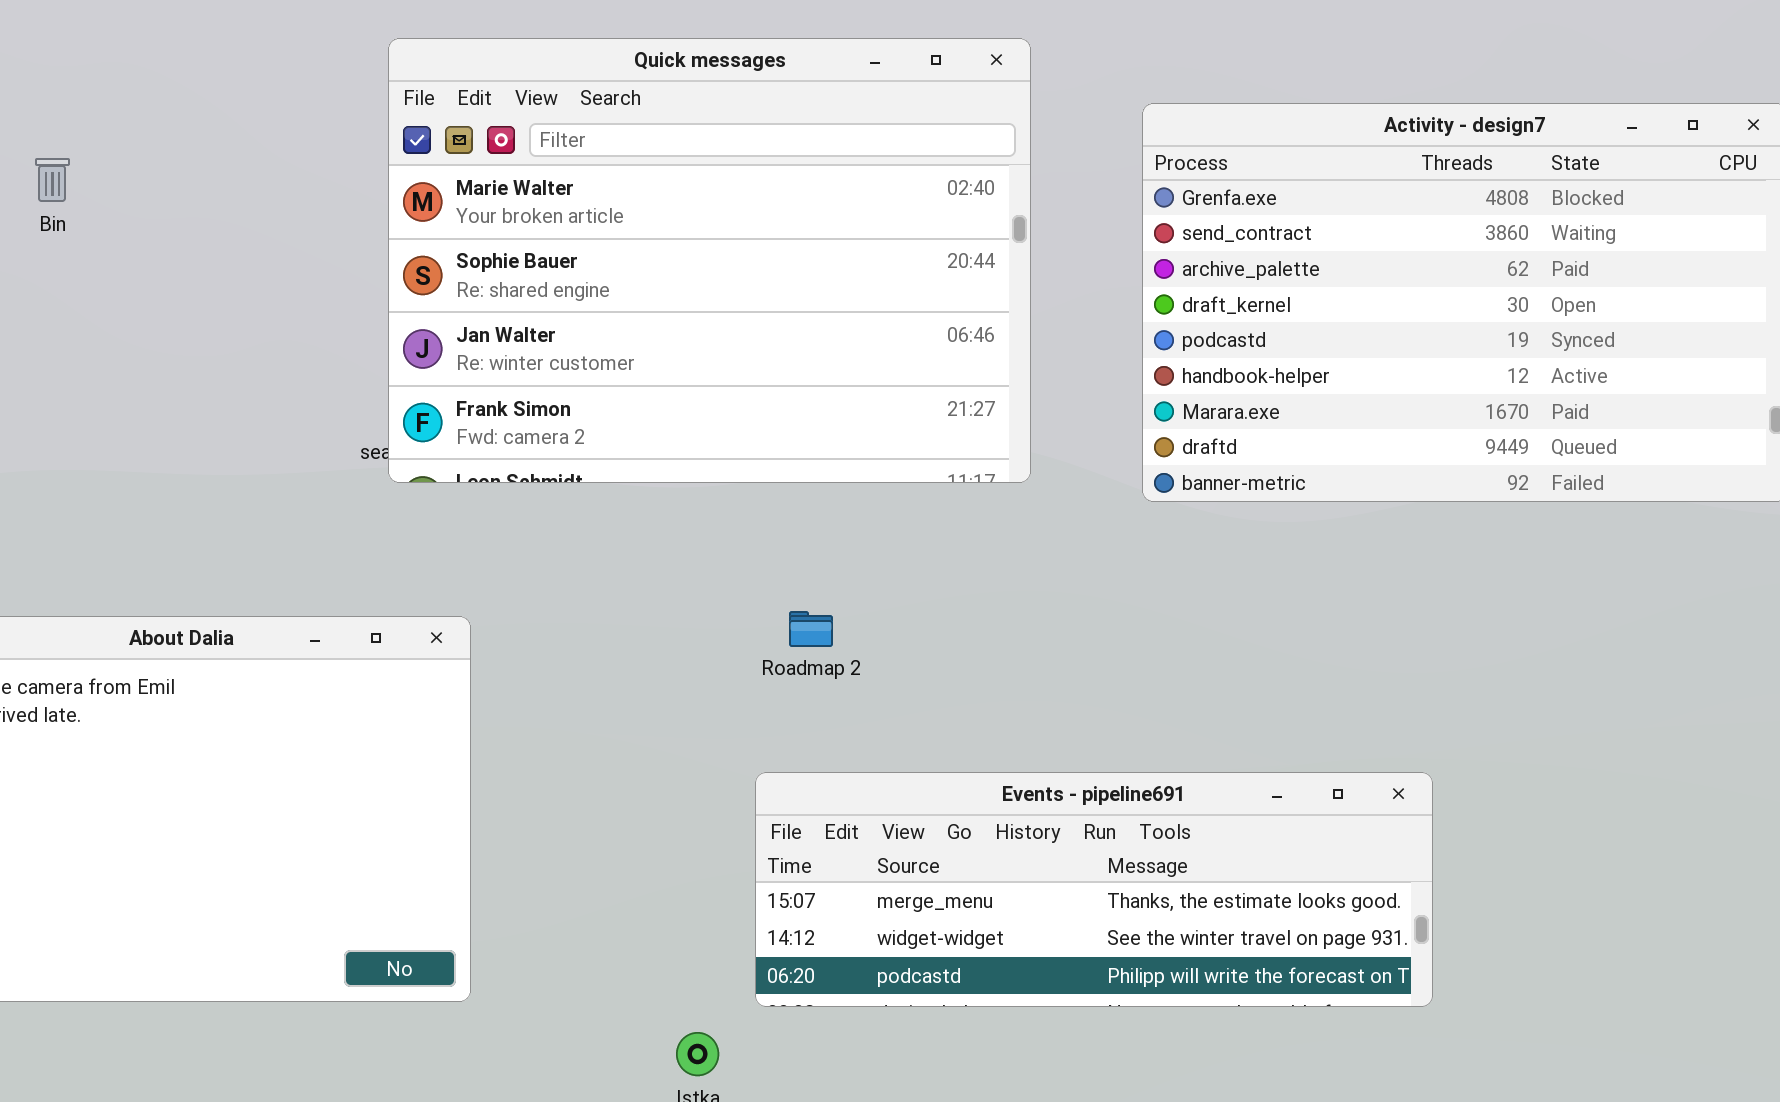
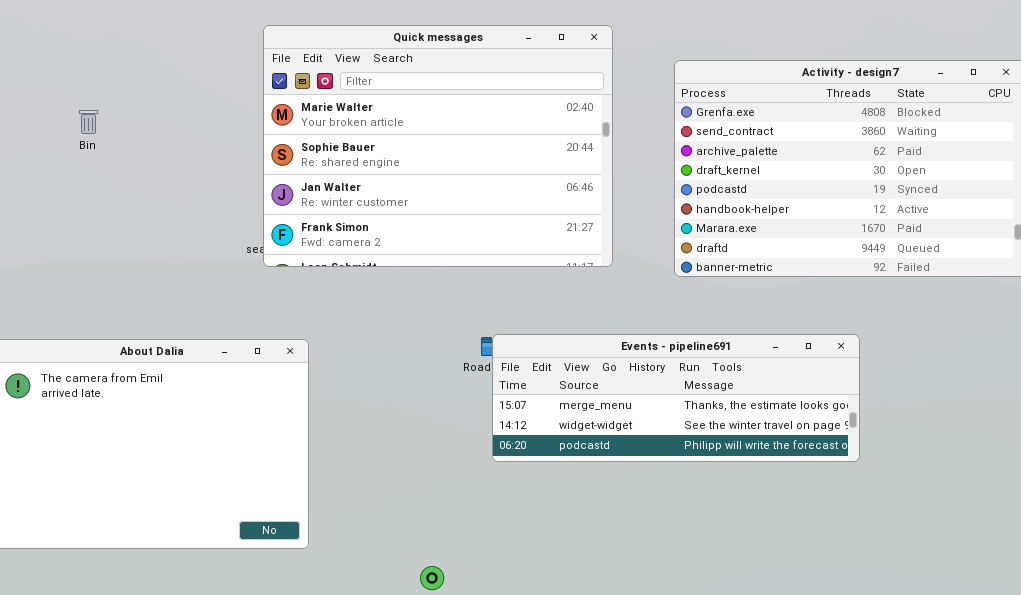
Bin: [35,158,70,202] -> [79,110,98,134], moved
Events - pipeline691: [755,772,1433,1007] -> [492,334,860,462], moved

